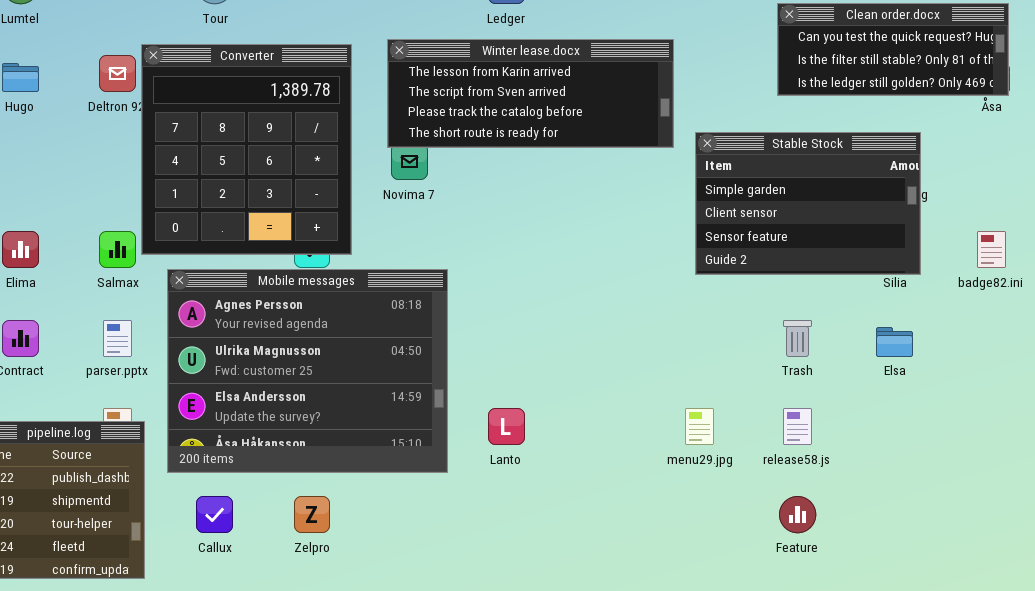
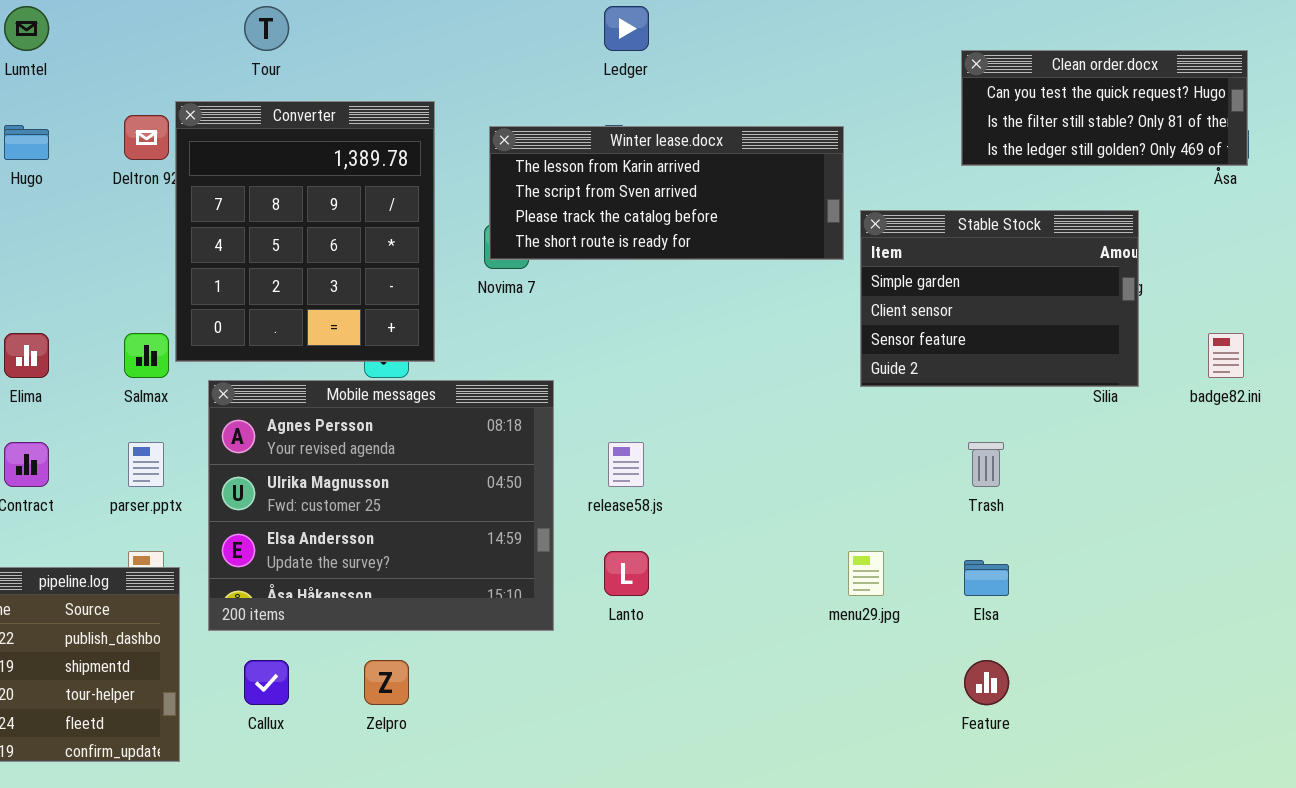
Winter lease.docx: [387,39,674,148] -> [489,126,844,260], moved
Elsa: [876,327,913,357] -> [964,560,1009,596], moved
release58.js: [783,408,812,445] -> [608,442,644,487], moved

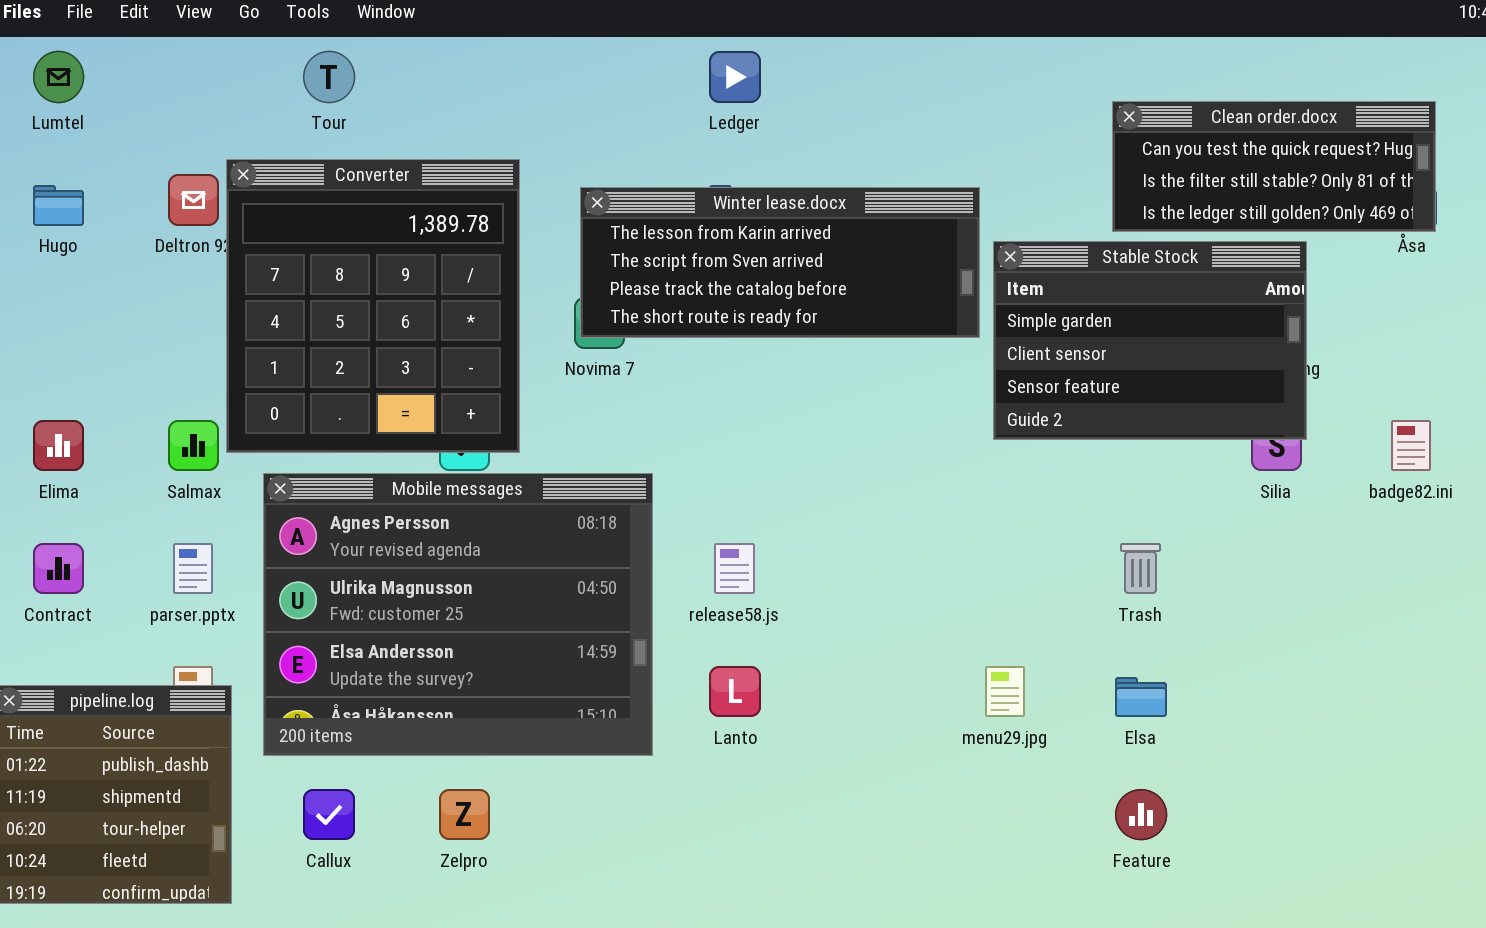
Stable Stock: [860,210,1139,387] -> [993,241,1307,440], moved

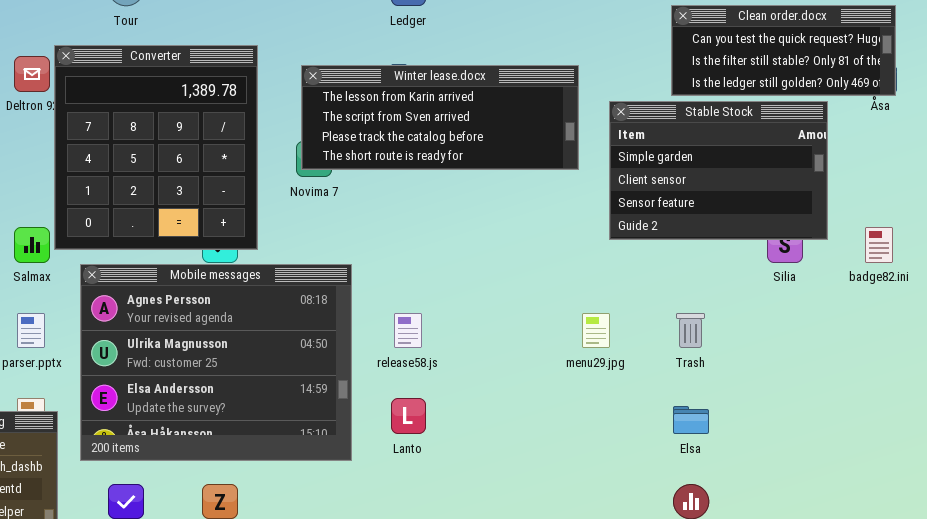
Stable Stock: [993,241,1307,440] -> [609,101,828,240], moved
menu29.jpg: [985,666,1025,717] -> [582,313,610,348], moved

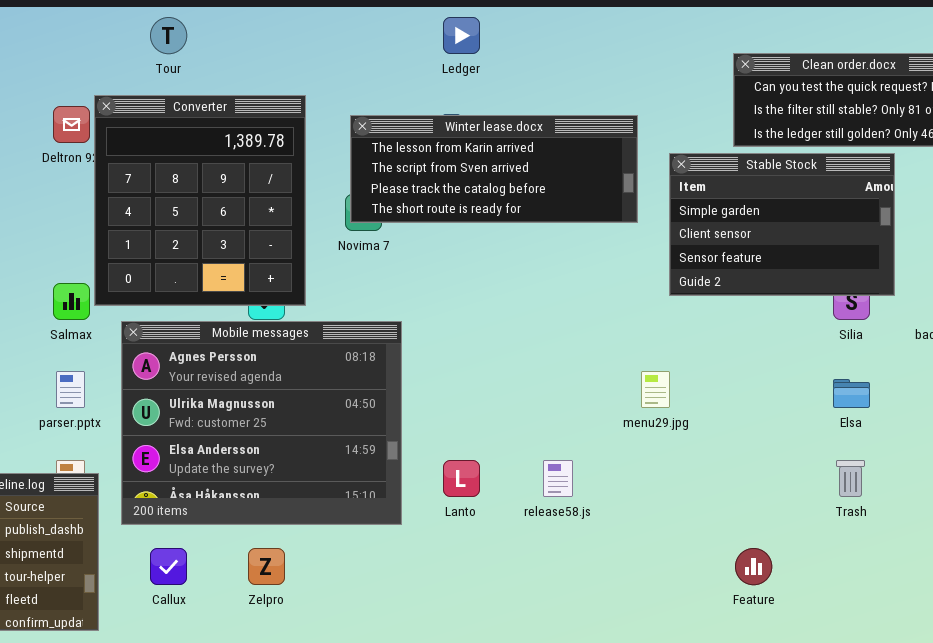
release58.js: [394,313,422,348] -> [543,460,573,497], moved
Trash: [676,313,705,348] -> [836,460,865,497], moved
Elsa: [673,406,709,434] -> [833,379,870,408], moved

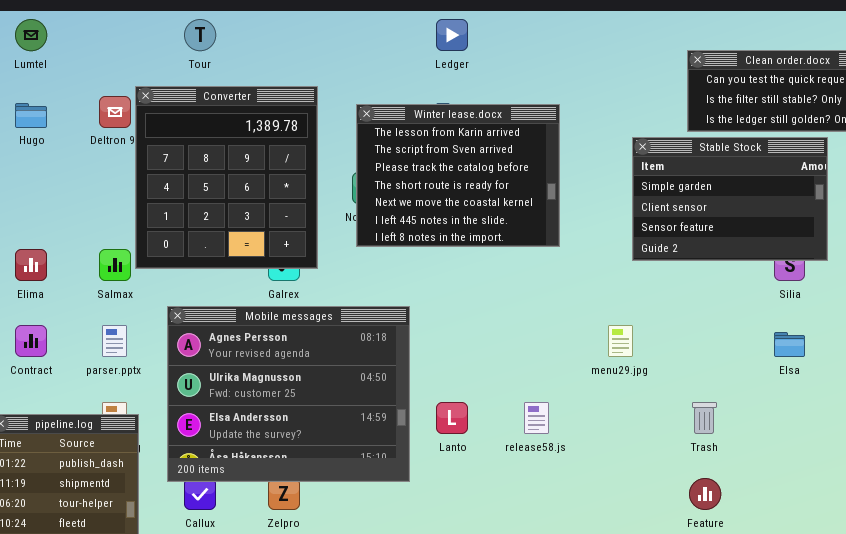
Winter lease.docx: [350,115,638,223] -> [356,104,560,247], resized
Mobile messages: [121,321,402,525] -> [167,306,410,482], moved
Trash: [836,460,865,497] -> [692,402,717,434], moved

